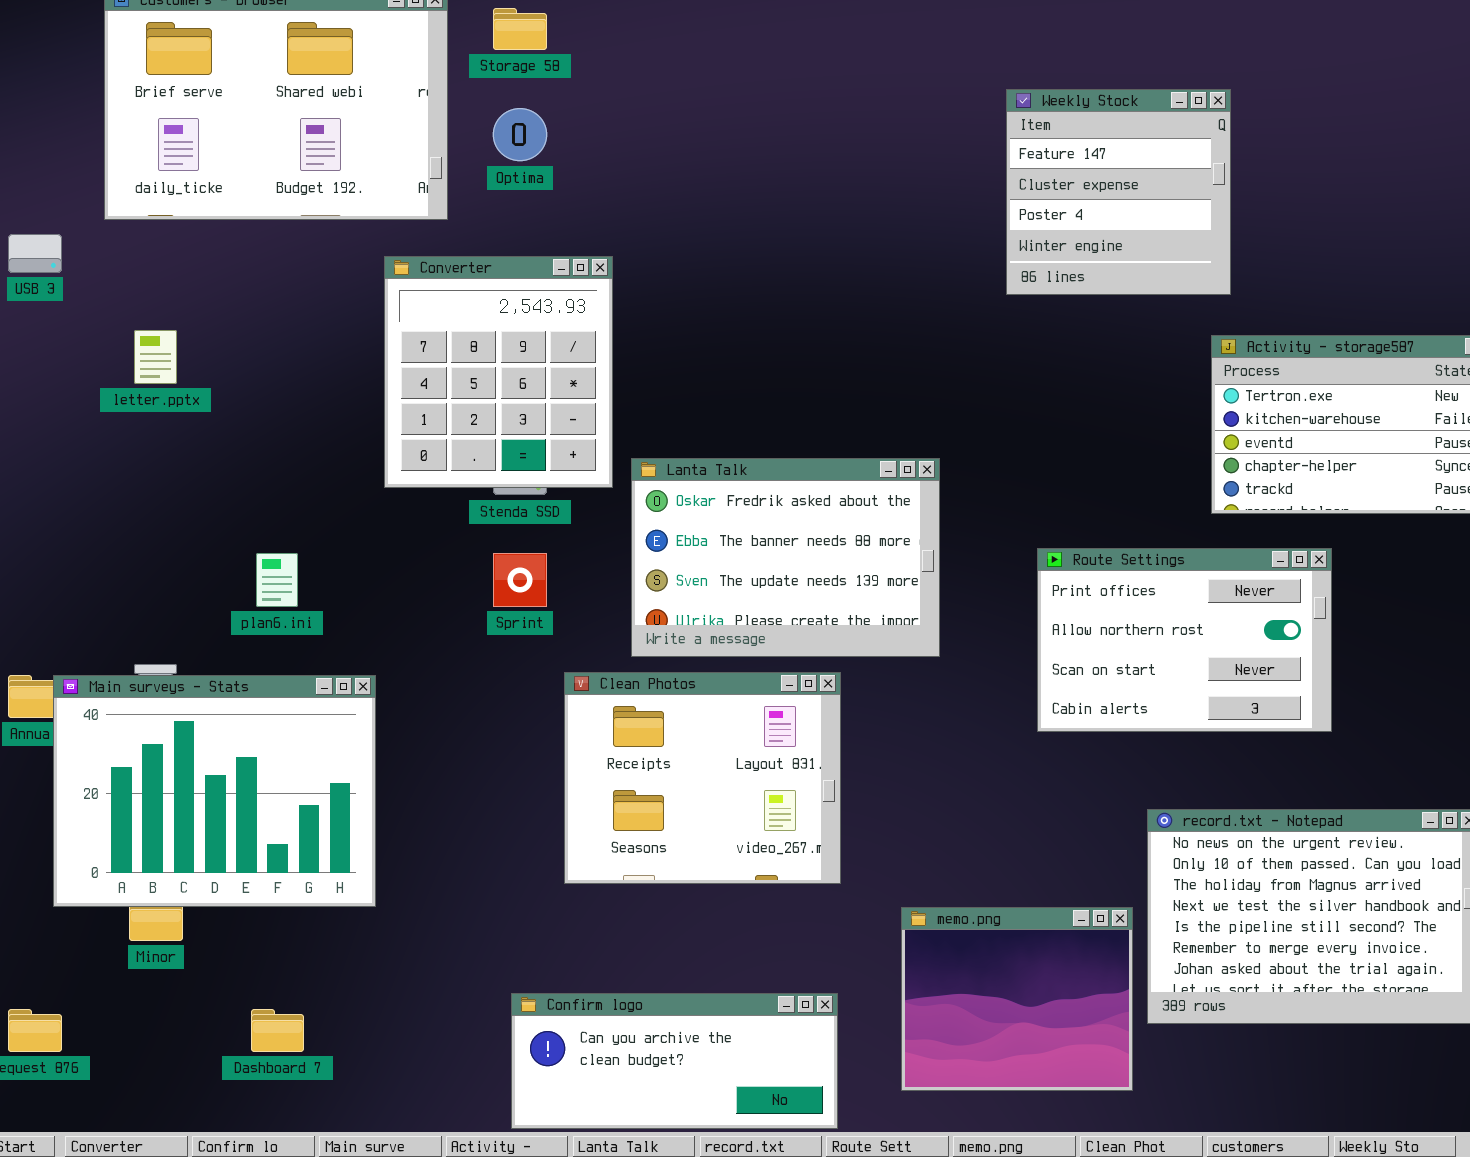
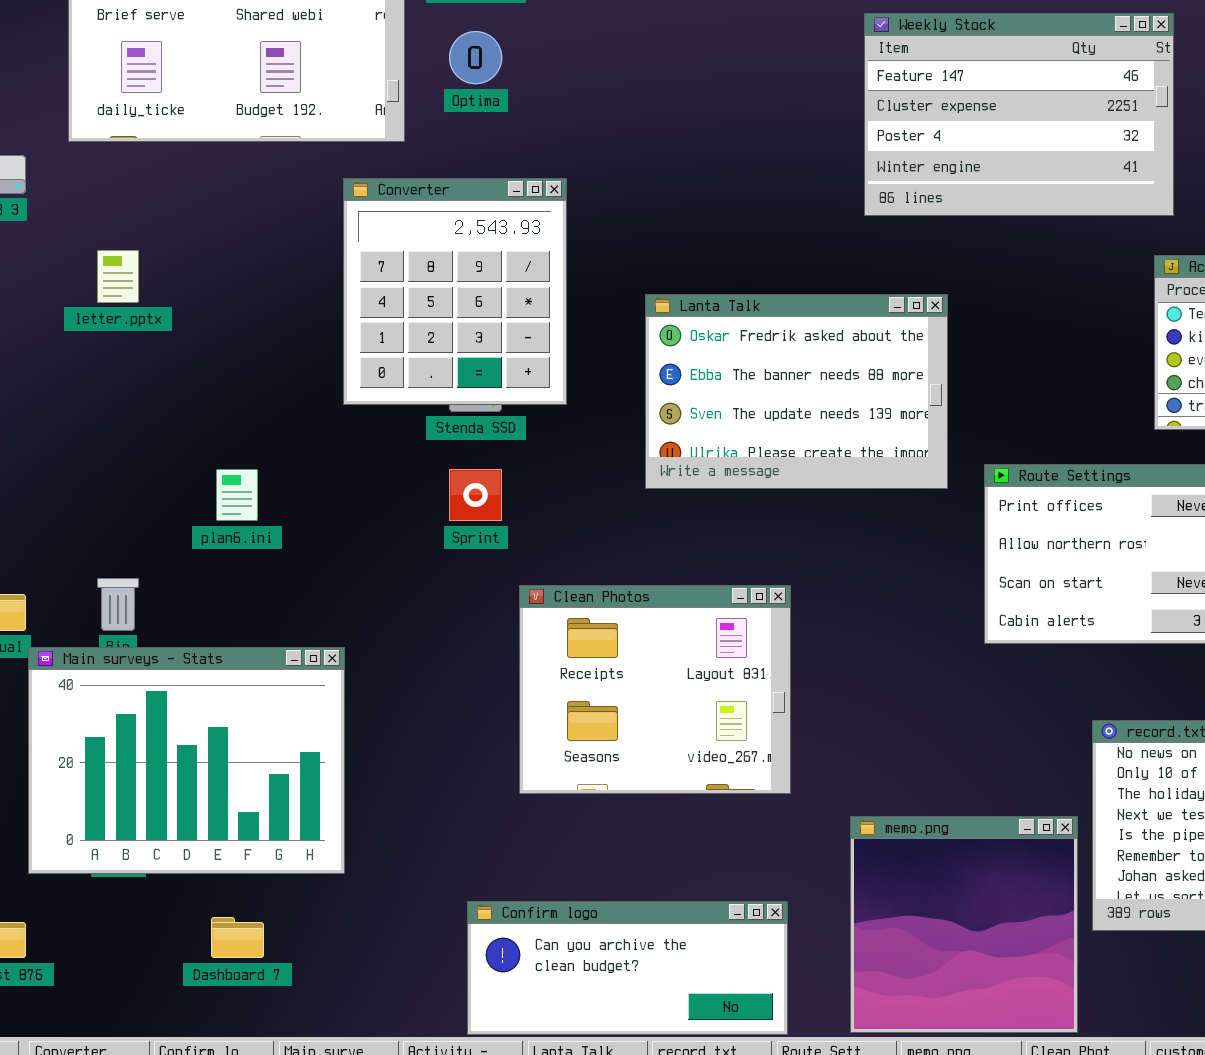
Weekly Stock: [1006,89,1231,295] -> [864,13,1174,216], resized
Lanta Talk: [631,458,940,657] -> [645,294,948,489], moved
Main surveys - Stats: [53,675,376,907] -> [28,647,345,874], moved
memo.png: [901,907,1133,1091] -> [850,816,1078,1033], resized

